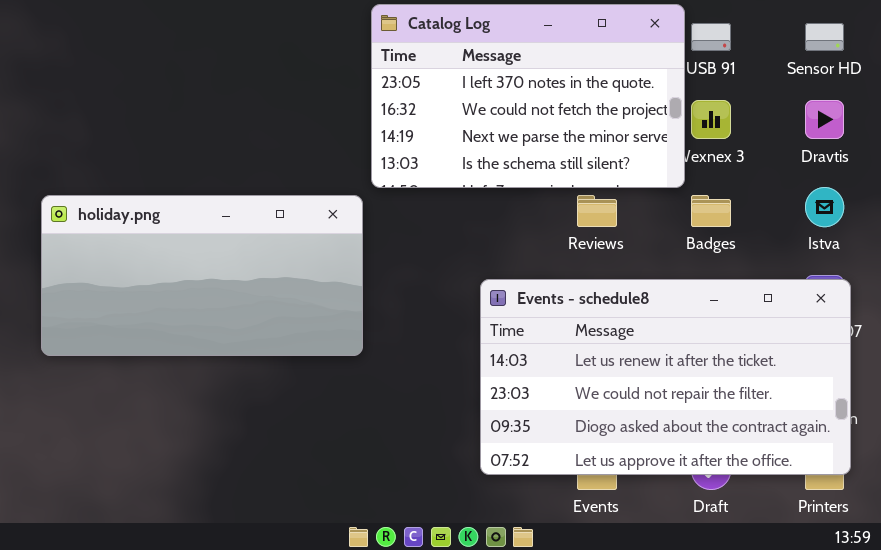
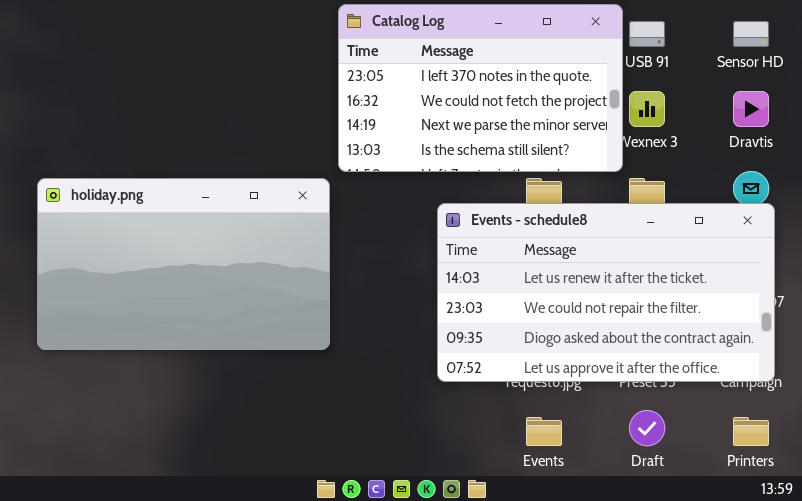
holiday.png: [41,195,363,356] -> [37,178,330,350], resized
Events - schedule8: [480,279,851,475] -> [437,203,775,382], moved

